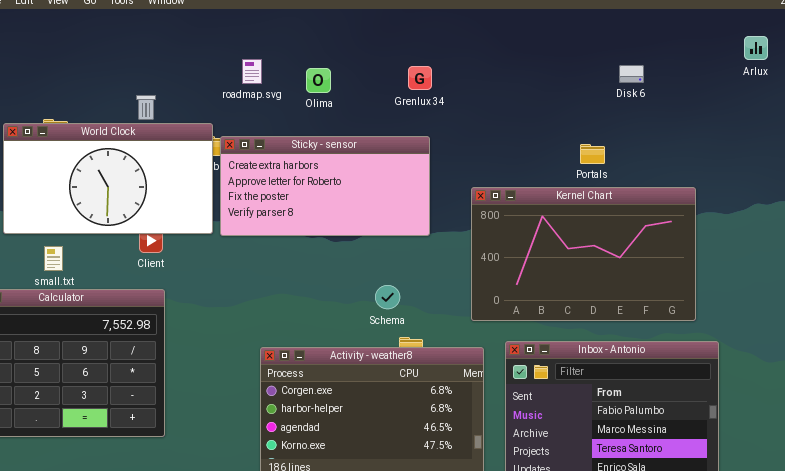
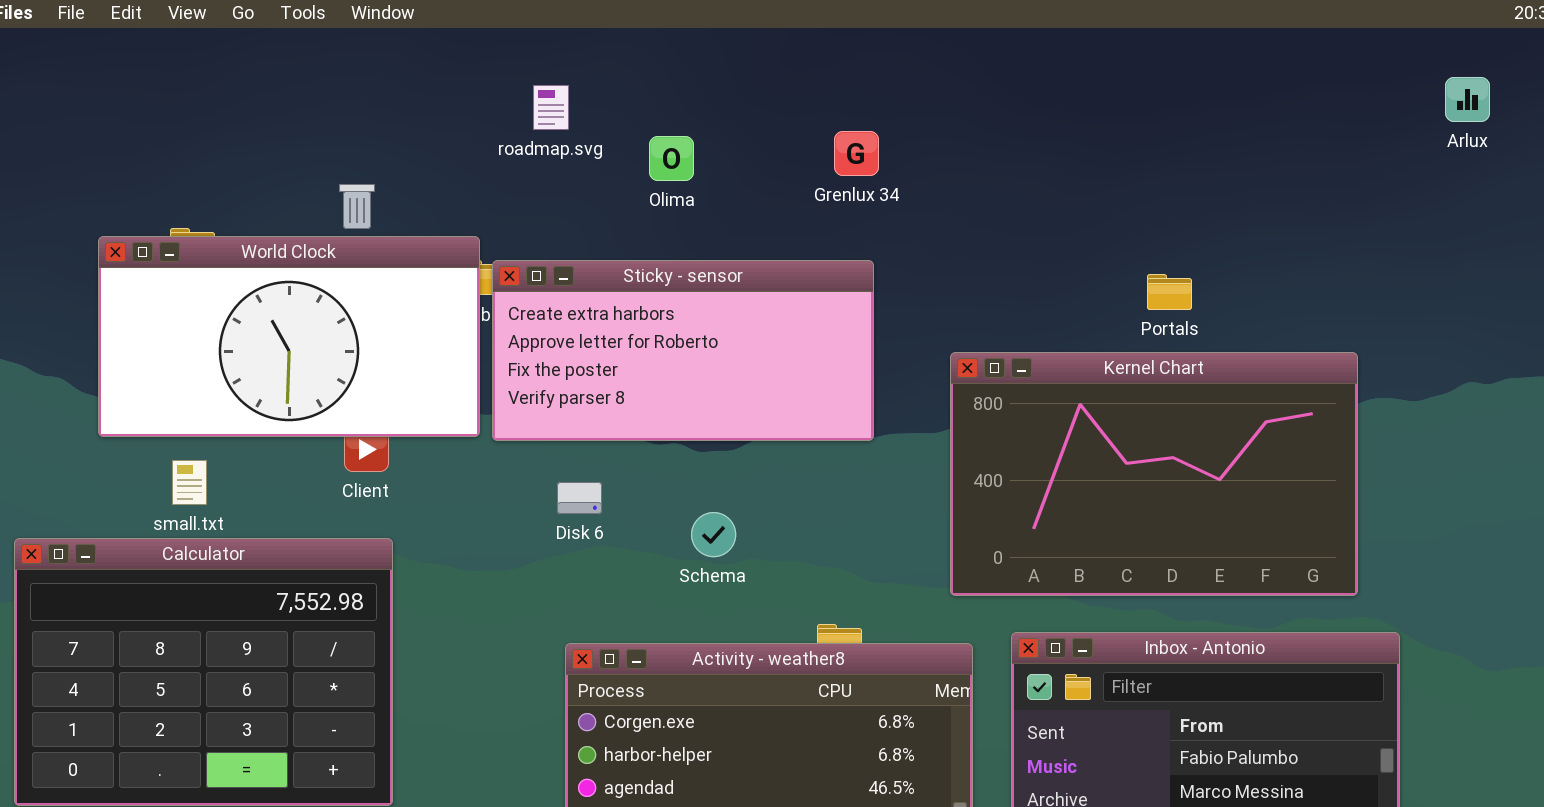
roadmap.svg: [242,59,262,84] -> [533,85,569,130], moved
Disk 6: [619,65,644,83] -> [557,482,602,514], moved
Schema: [375,285,400,309] -> [691,512,736,557], moved

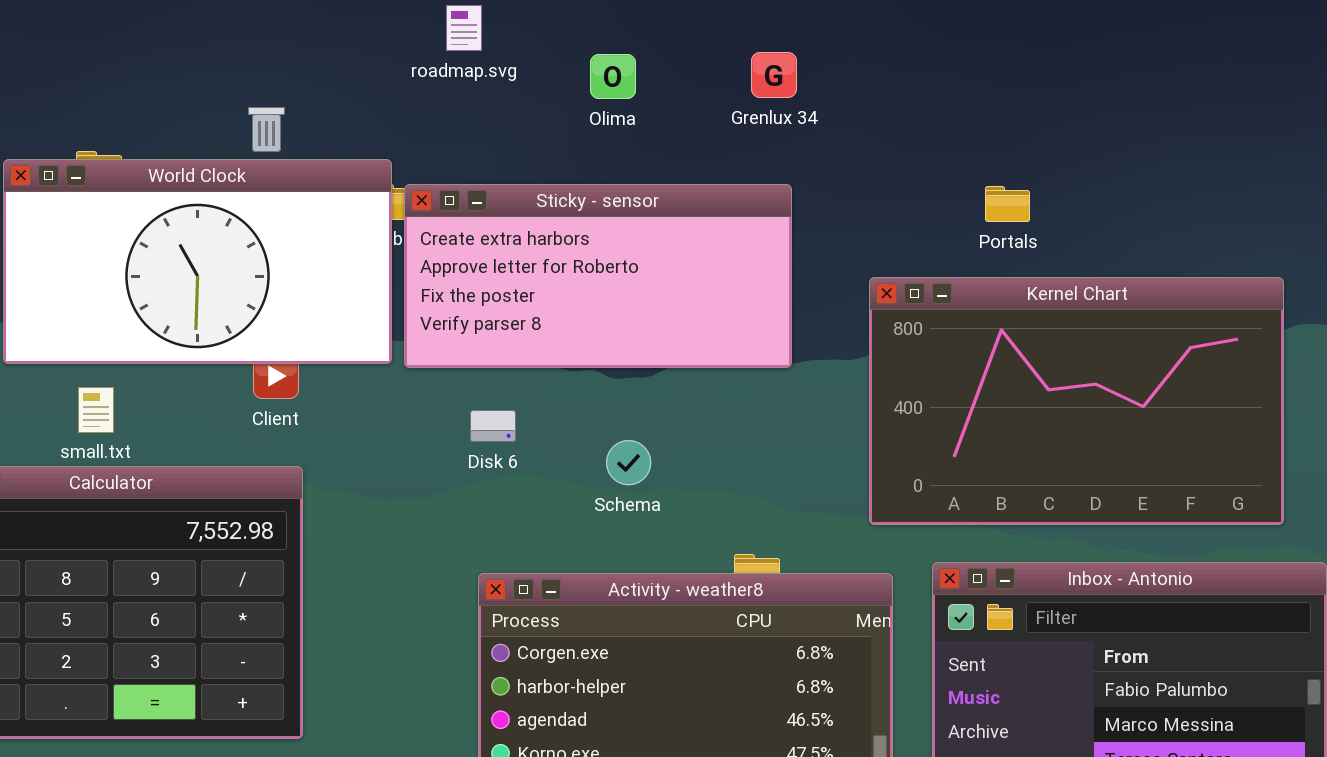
Olima: [649,136,694,181] -> [590,54,636,99], moved
Portals: [1147,274,1192,310] -> [985,186,1030,222], moved

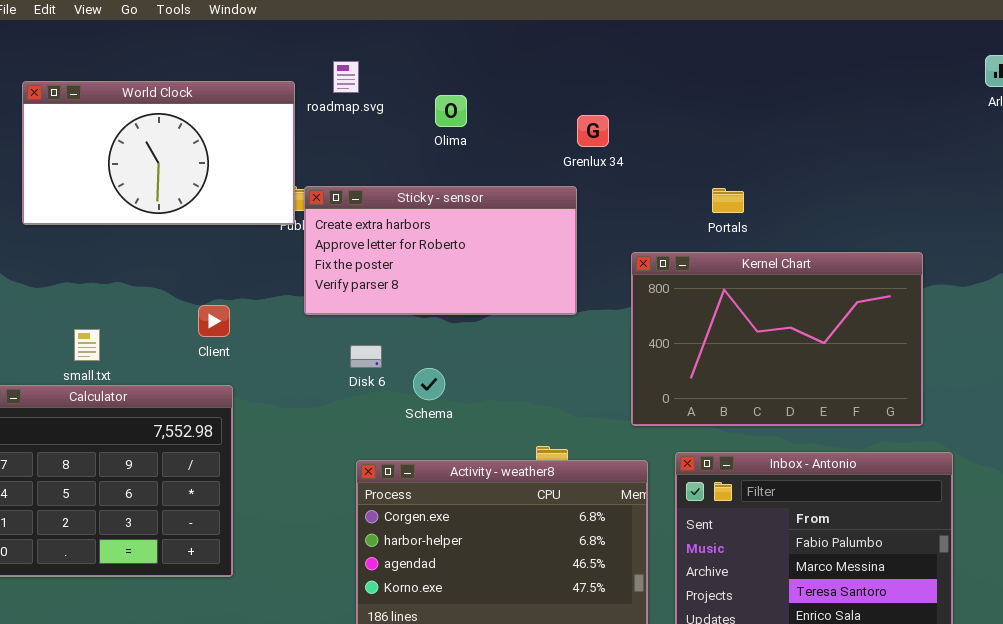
Grenlux 34: [751,52,797,98] -> [577,115,609,147], moved
World Clock: [3,159,392,364] -> [22,81,295,225], moved
Schema: [606,440,651,485] -> [413,368,445,400], moved

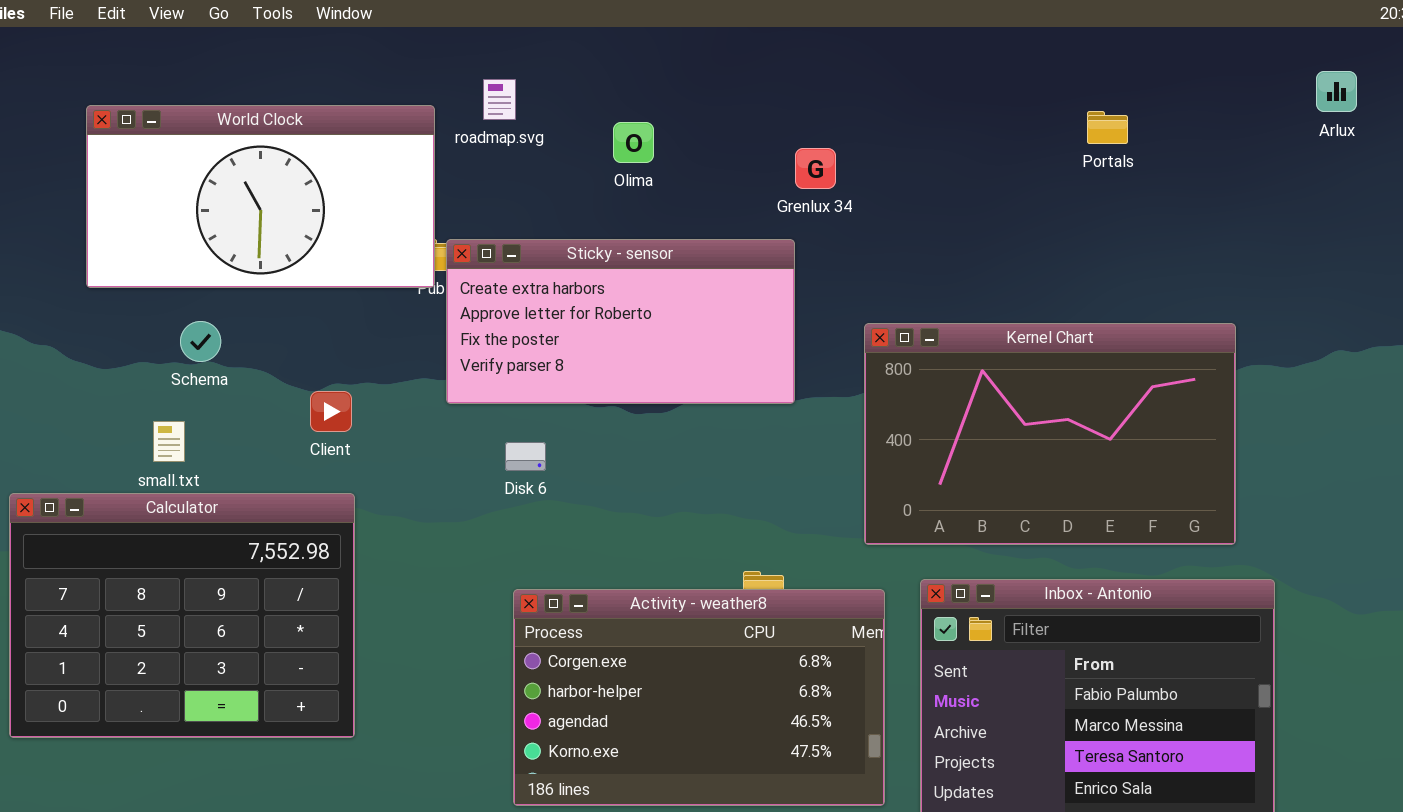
Portals: [712,188,744,213] -> [1087,111,1128,144], moved
Schema: [413,368,445,400] -> [180,321,221,362], moved

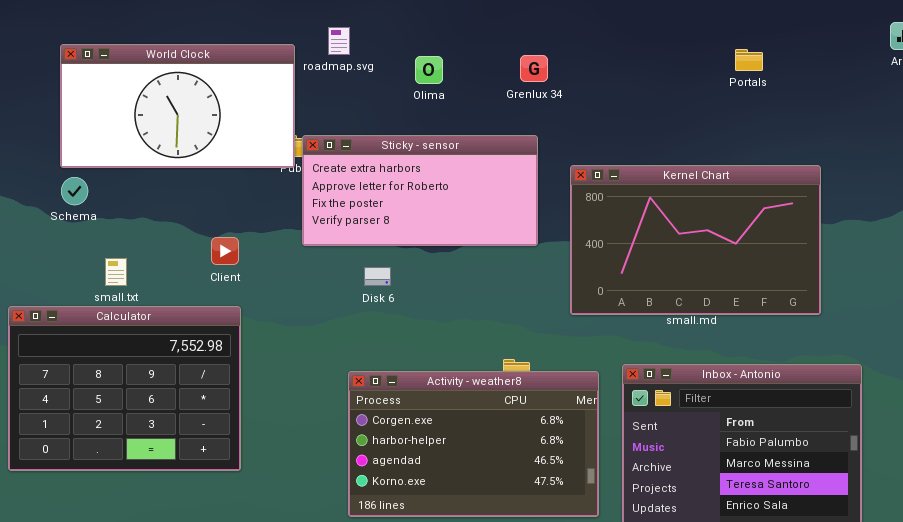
Grenlux 34: [795,148,836,189] -> [520,55,548,82], moved
Schema: [180,321,221,362] -> [61,177,88,205], moved
Kernel Chart: [864,323,1236,545] -> [570,165,821,315], moved
Disk 6: [505,442,546,471] -> [364,267,391,286], moved

